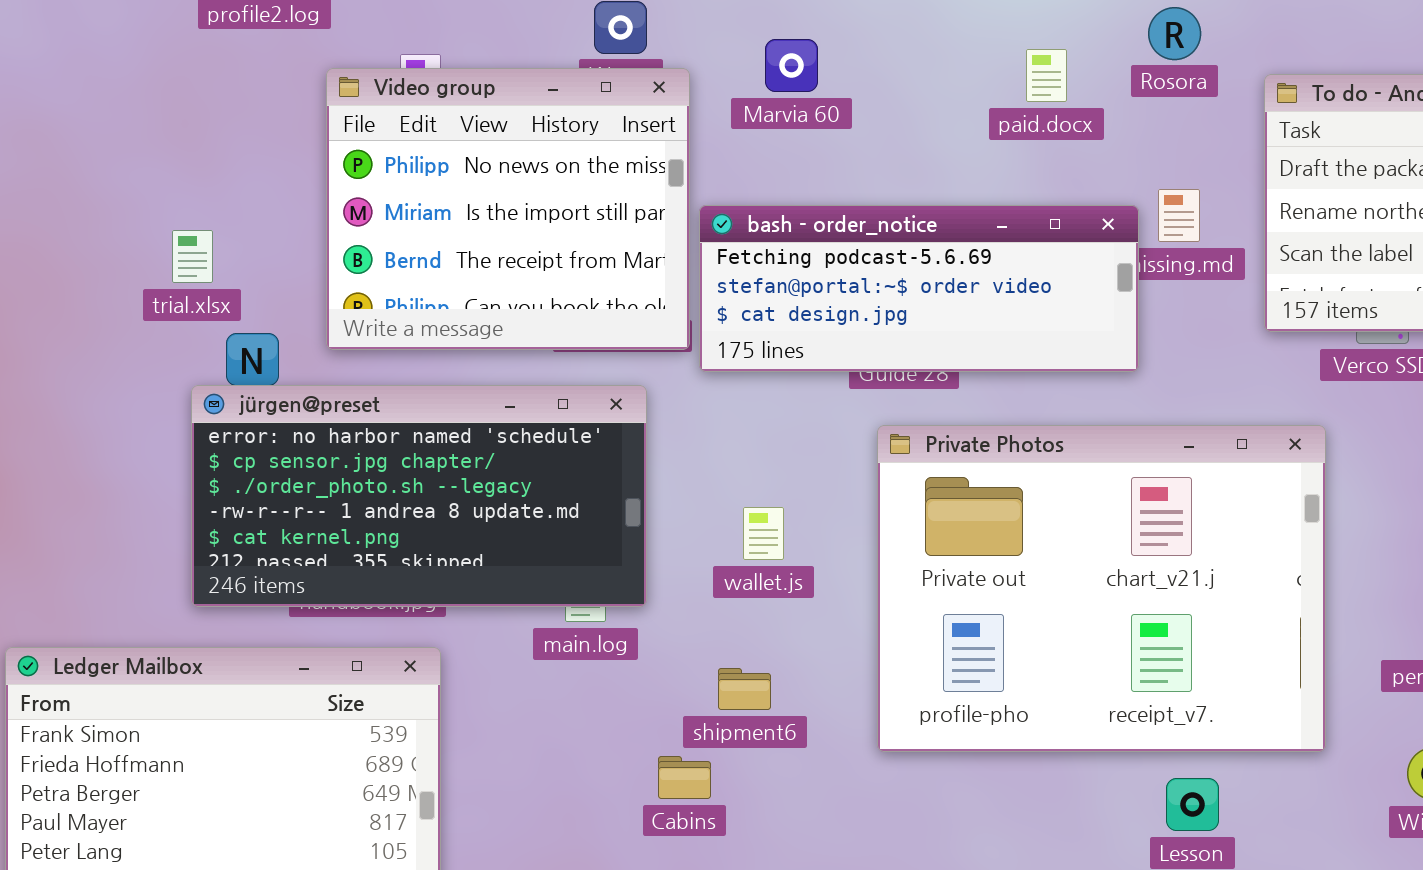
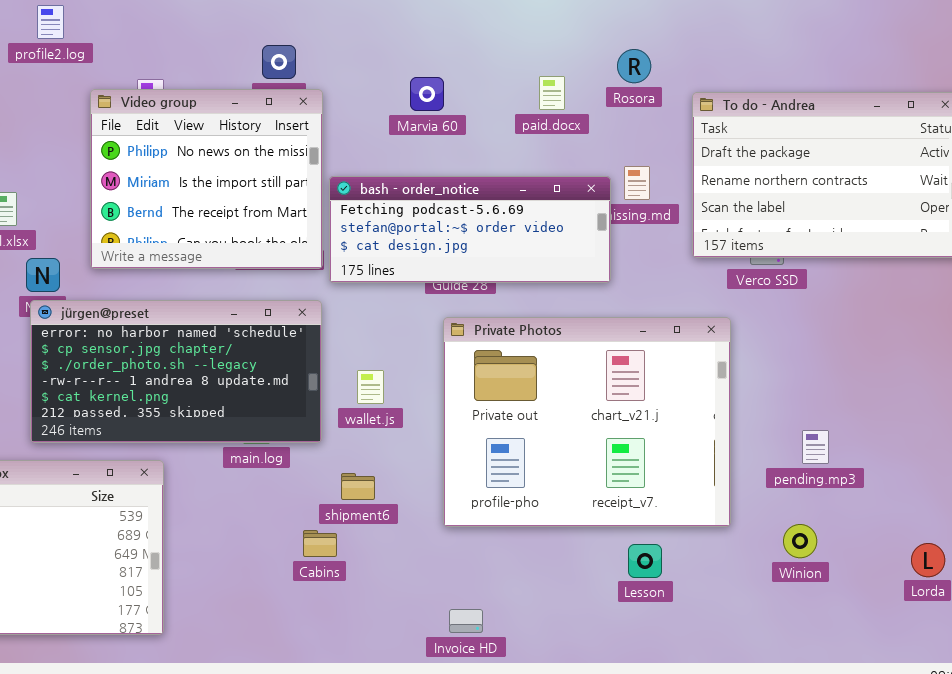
Marvia 60: [765,39,818,92] -> [410,77,444,111], moved
jürgen@preset: [191,385,647,607] -> [30,300,322,443], moved

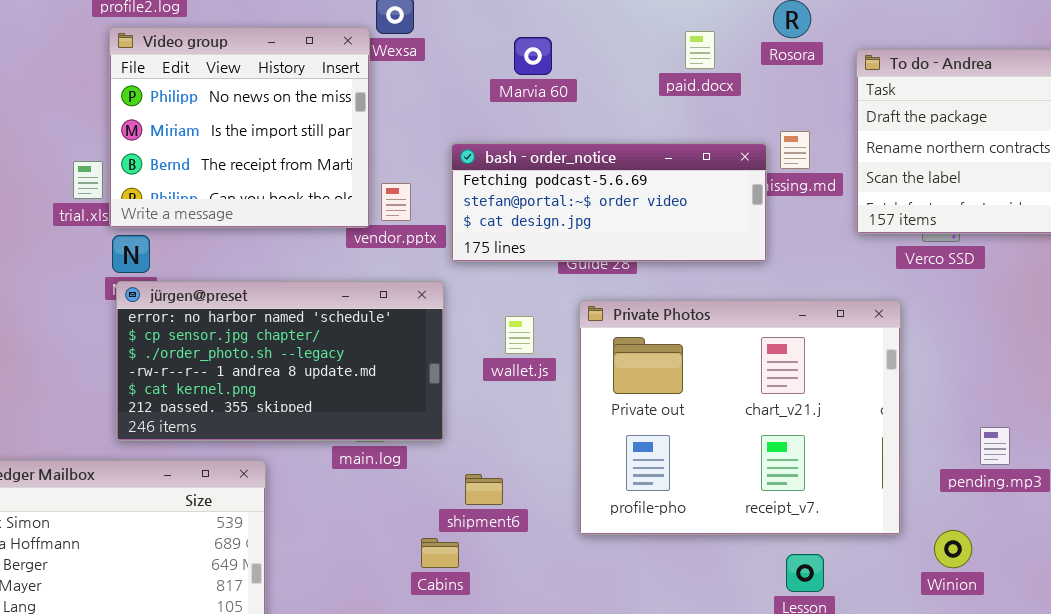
Marvia 60: [410,77,444,111] -> [514,37,552,75], moved
Video group: [90,89,323,269] -> [109,27,370,228], moved
wallet.js: [357,370,384,404] -> [505,316,534,354], moved
Winion: [783,524,817,558] -> [934,530,972,568], moved

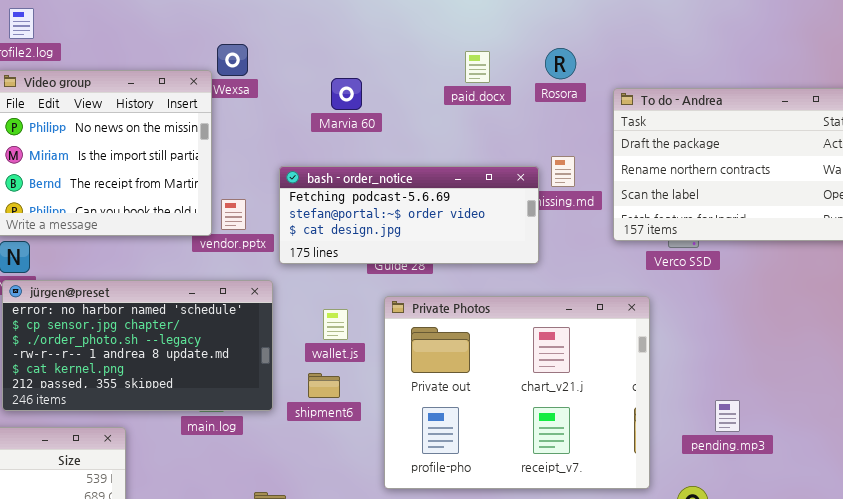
paid.docx: [685,31,715,69] -> [465,51,490,83], moved
shipment6: [465,474,503,505] -> [308,373,340,398], moved

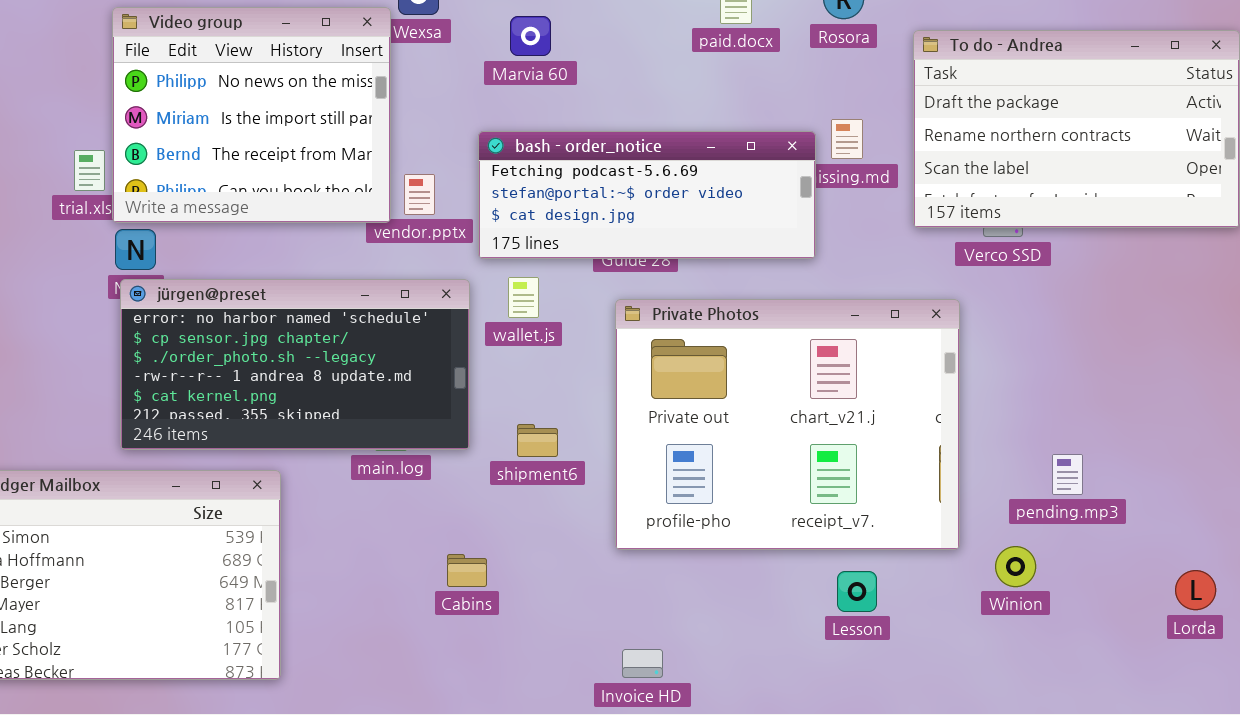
Marvia 60: [331,78,362,110] -> [510,16,551,56], moved
wallet.js: [323,309,348,340] -> [508,277,539,318], moved
shipment6: [308,373,340,398] -> [517,424,558,457], moved
pending.mp3: [715,400,740,432] -> [1052,454,1083,495], moved

